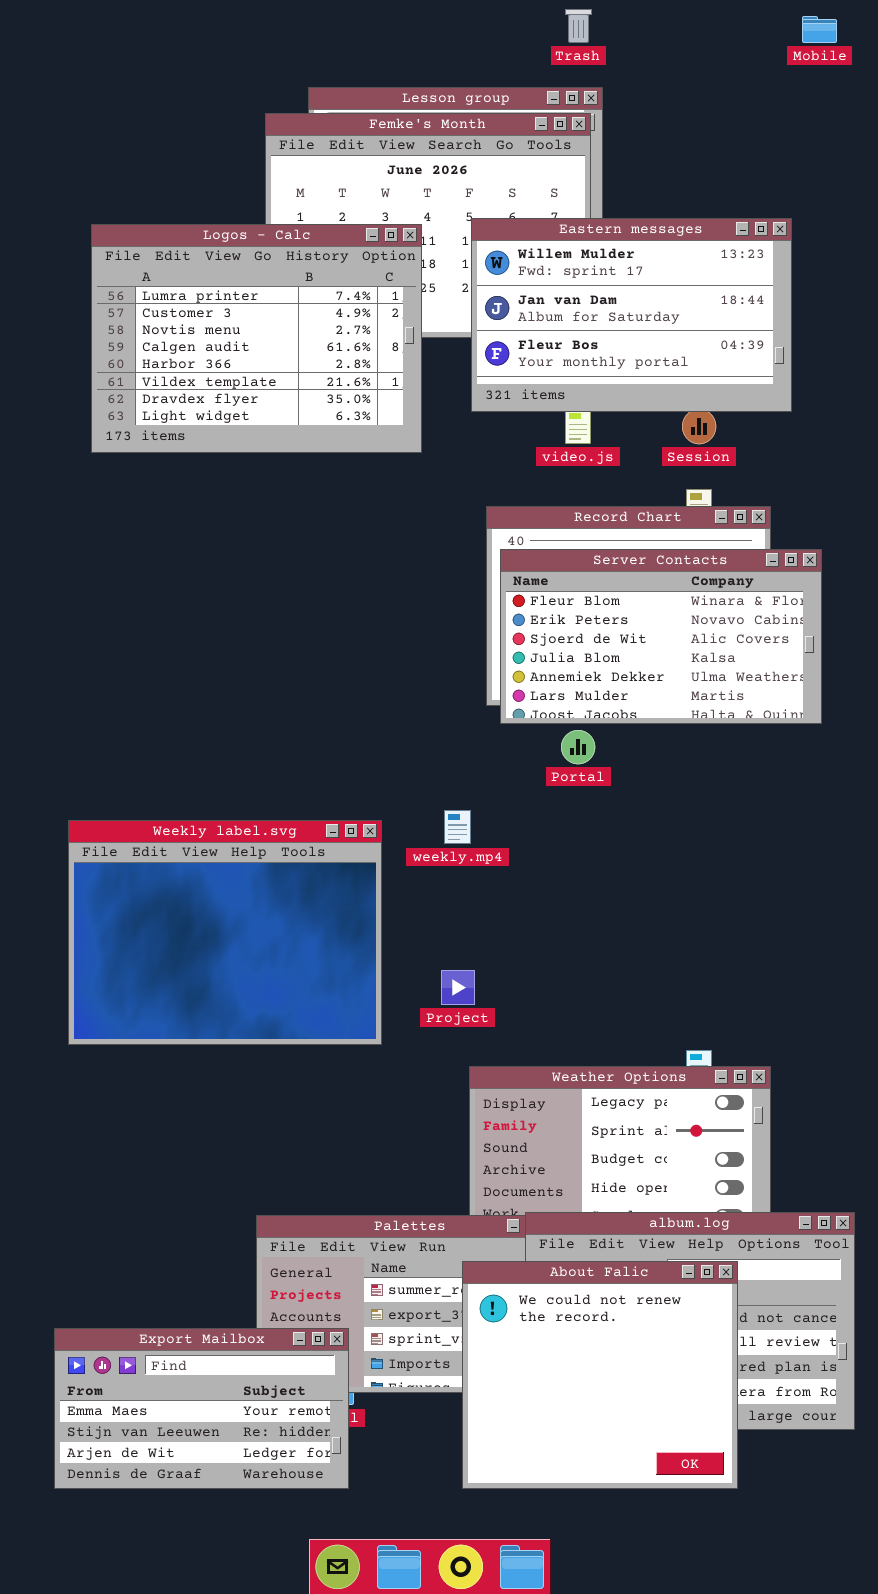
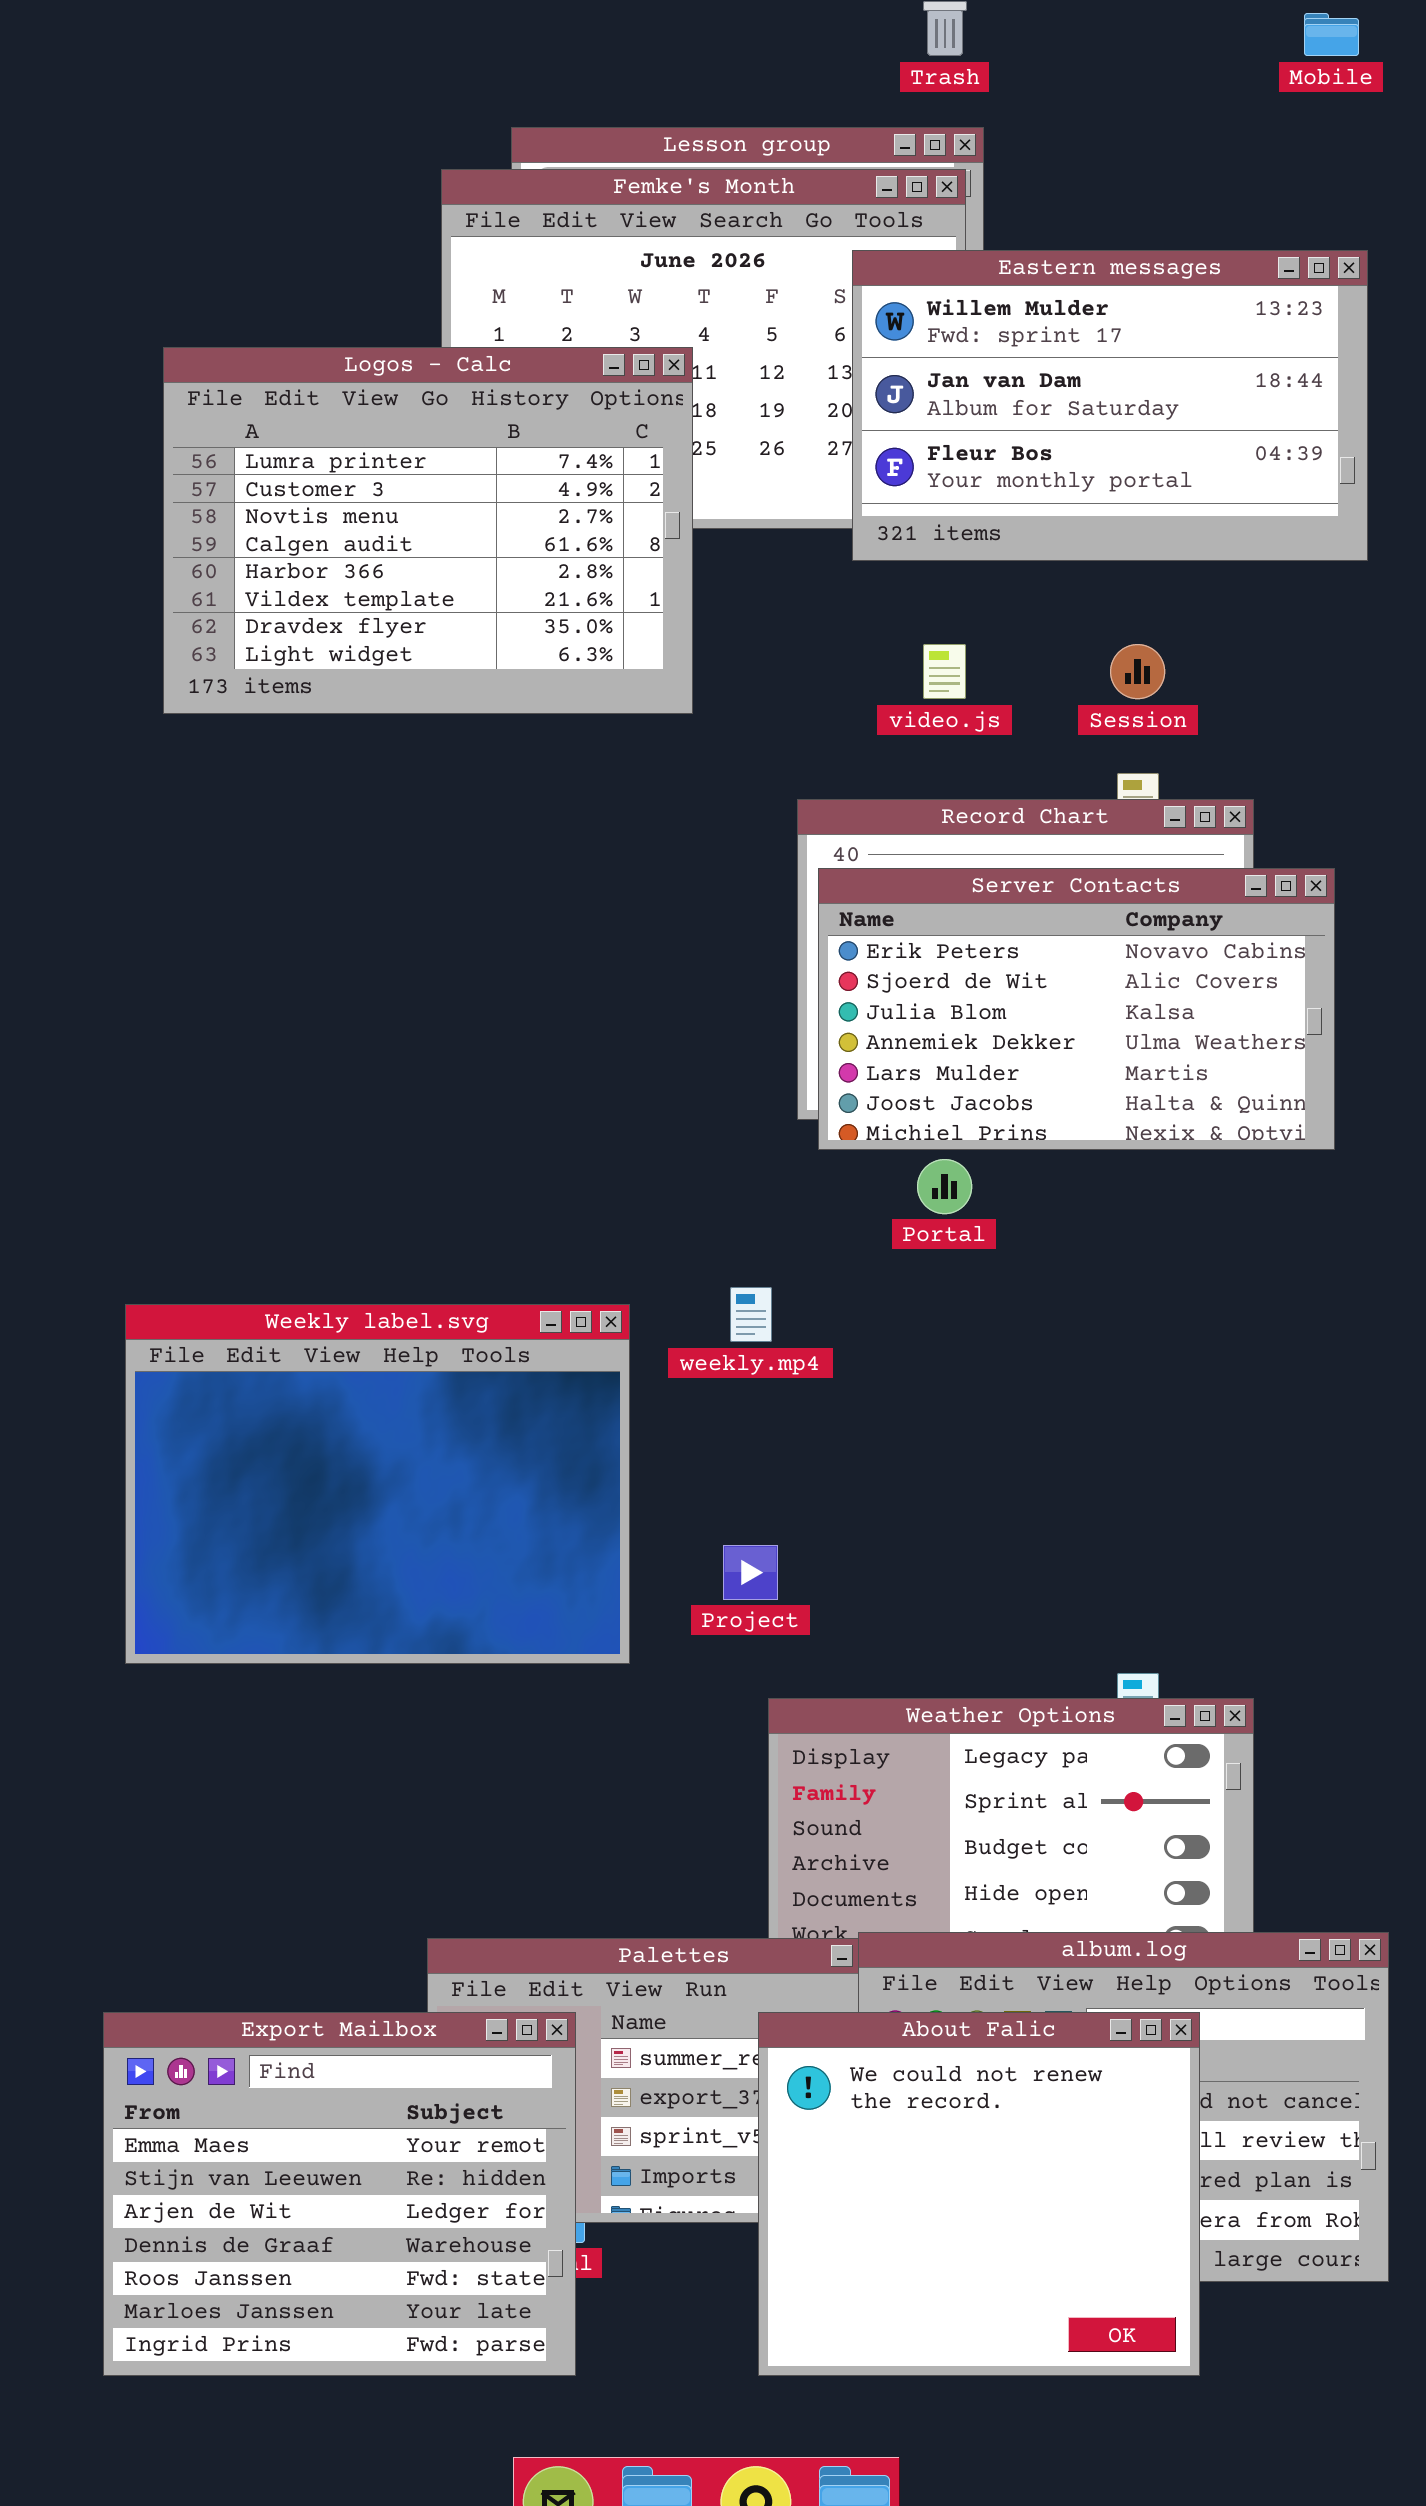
Eastern messages: [471,218,792,412] -> [852,250,1368,561], moved
Server Contacts: [500,549,822,724] -> [818,868,1335,1150], scrolled down 1 row
Export Mailbox: [54,1328,349,1489] -> [103,2012,576,2376], resized

